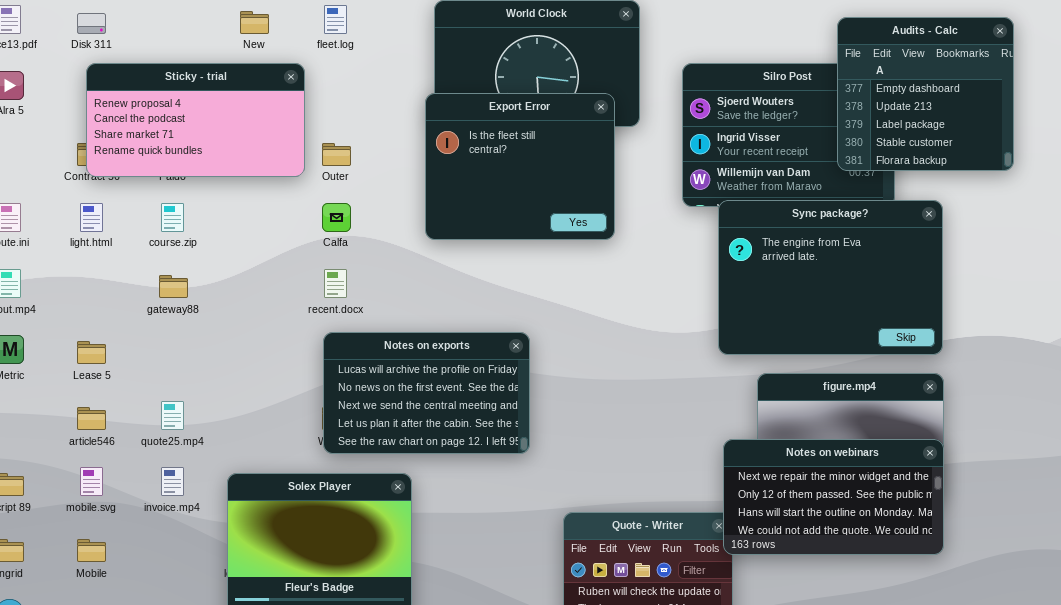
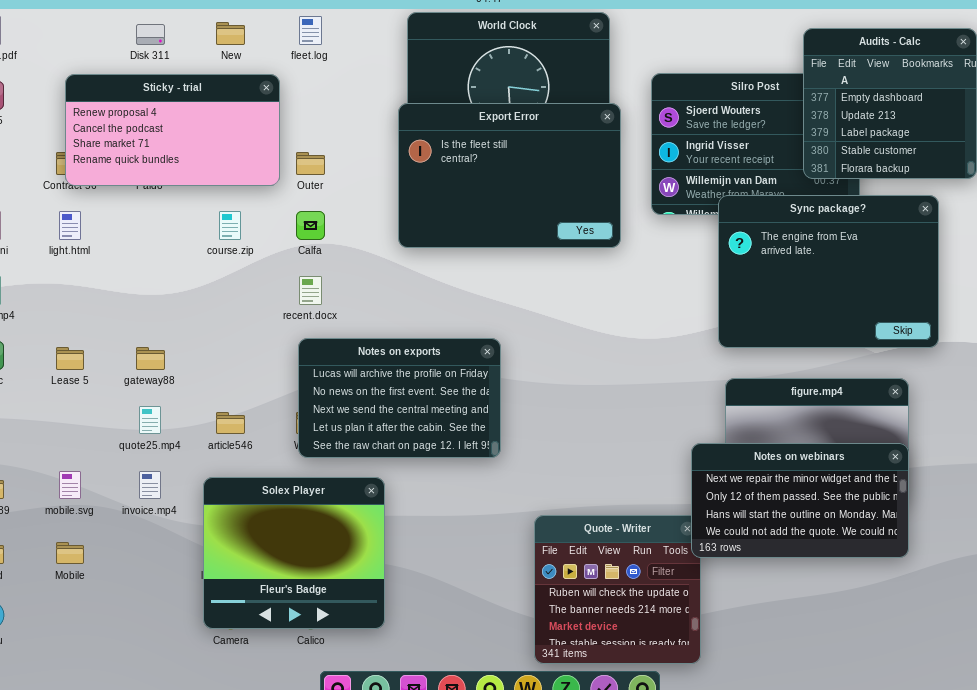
Disk 311: [77,13,106,34] -> [136,24,165,45], moved
Export Error: [425,93,615,240] -> [398,103,621,248], resized
Sync package?: [718,200,943,355] -> [718,195,939,348], moved
course.zip: [161,203,184,232] -> [219,211,241,240], moved
gateway88: [159,275,188,298] -> [136,347,165,370], moved
article546: [77,407,106,430] -> [216,412,245,434], moved

